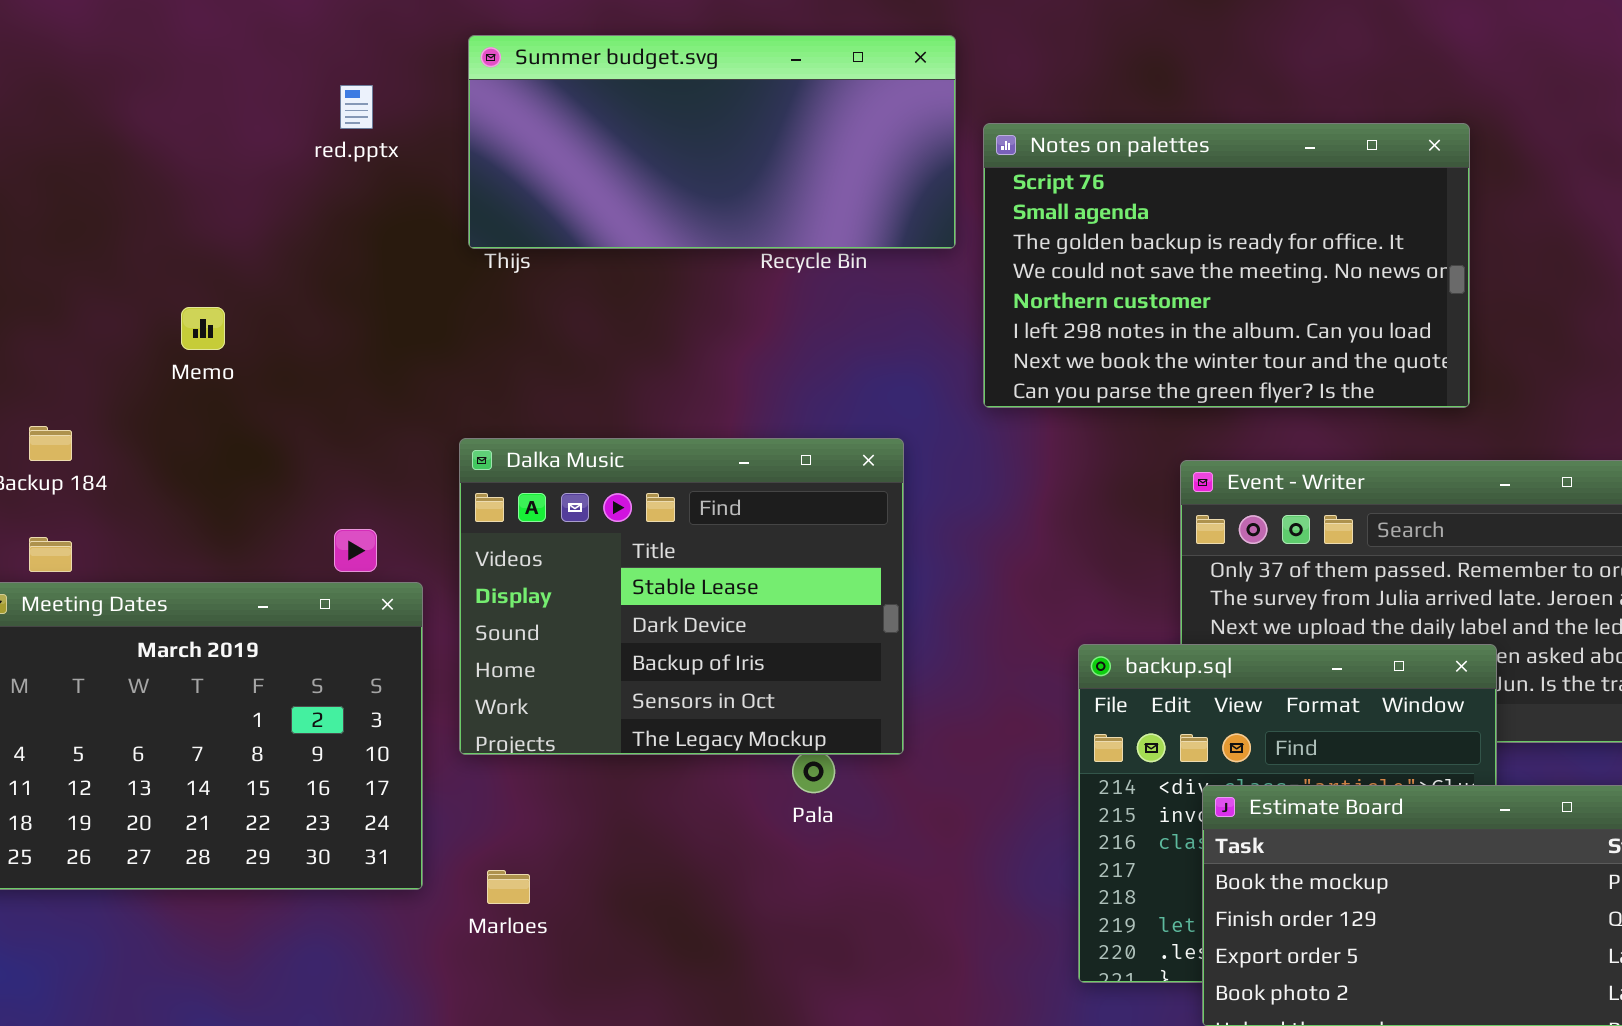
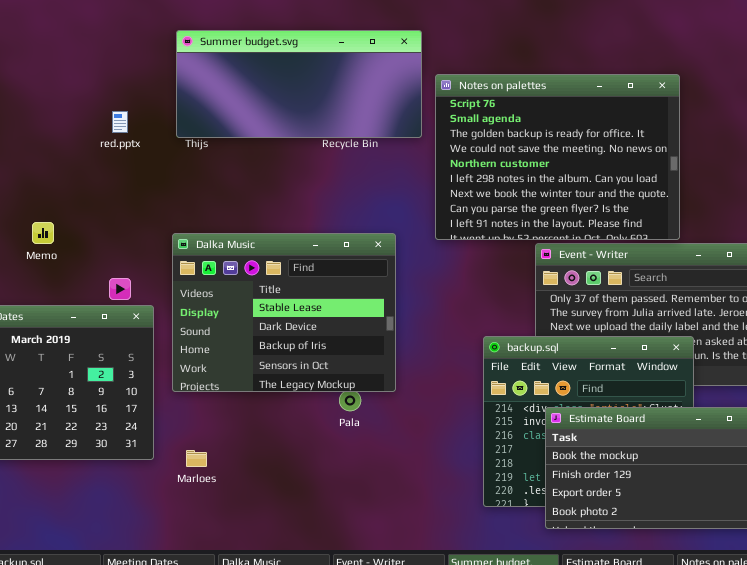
red.pptx: [340,85,373,129] -> [112,111,128,133], moved
Notes on palettes: [983,123,1470,408] -> [435,74,680,240], resized
Memo: [181,307,225,350] -> [32,222,54,244], moved

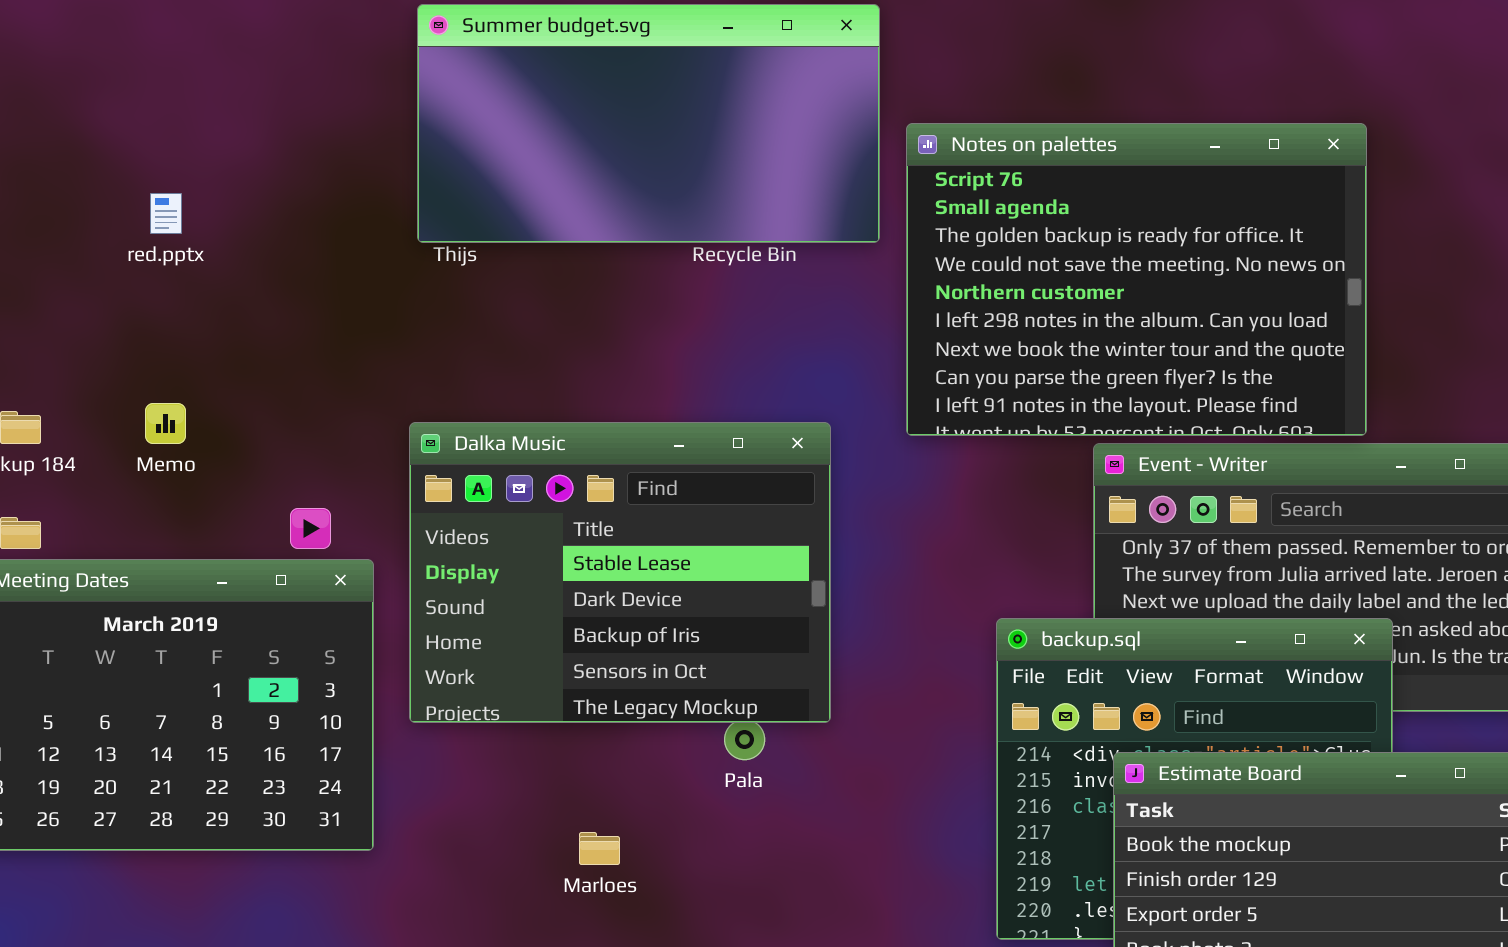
Summer budget.svg: [176,30,422,138] -> [417,4,880,243], resized
red.pptx: [112,111,128,133] -> [150,193,182,234], moved
Marloes: [186,450,207,467] -> [579,832,620,865], moved

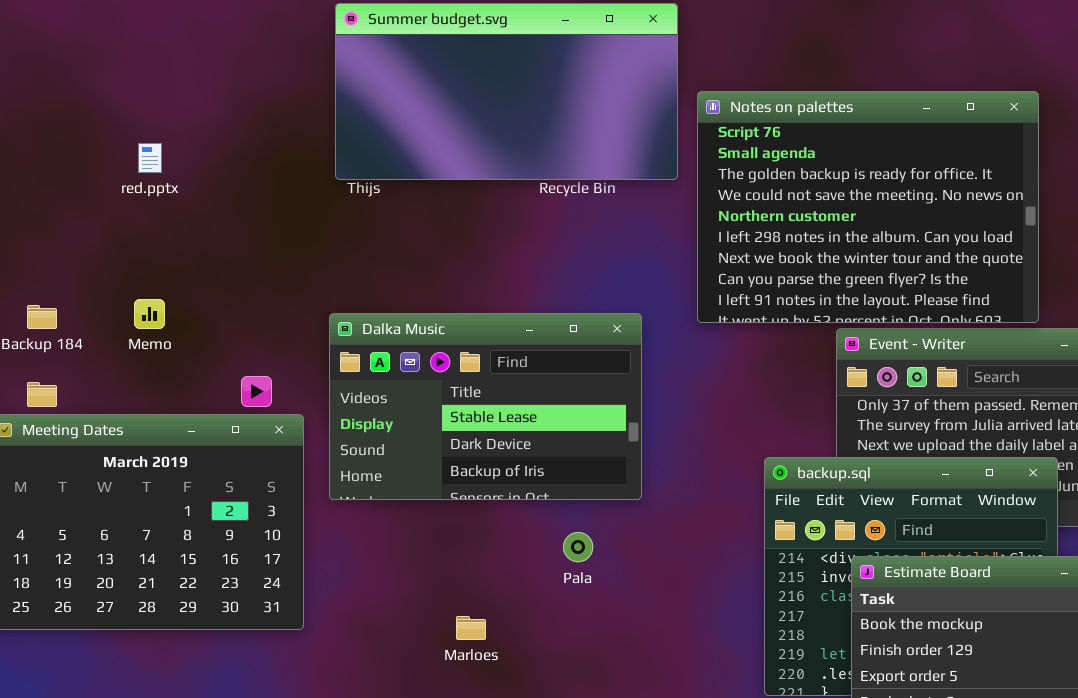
Dalka Music: [409,422,831,723] -> [329,313,642,500], resized

